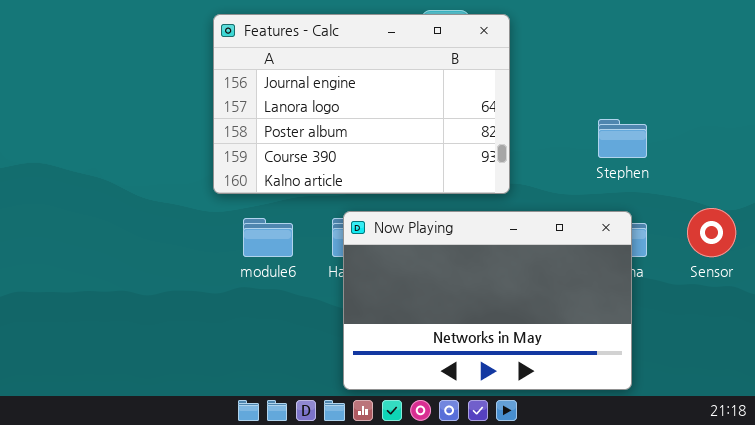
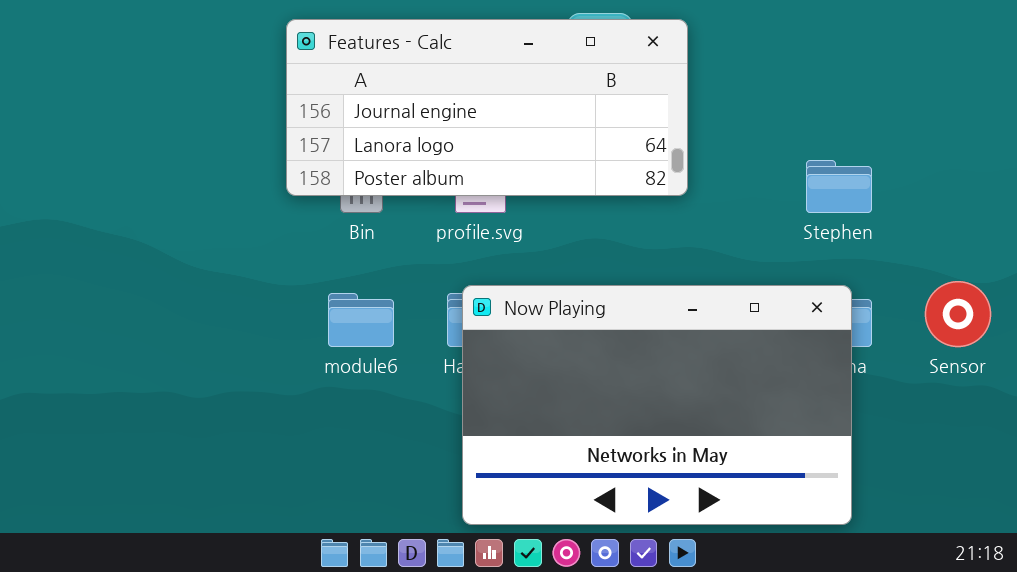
Features - Calc: [213,14,510,194] -> [286,19,688,196], resized

